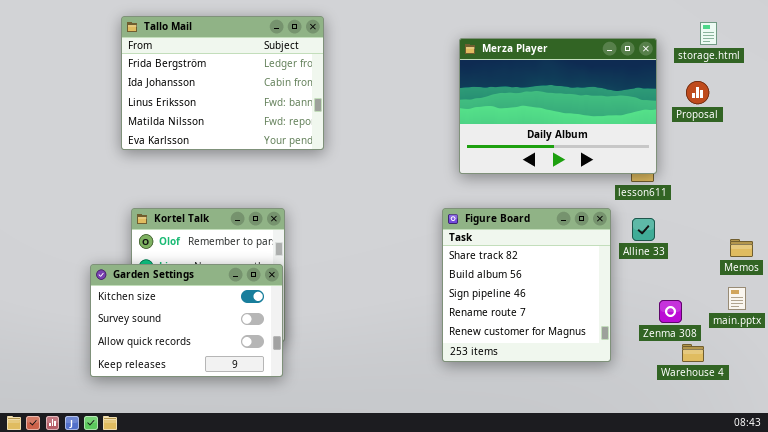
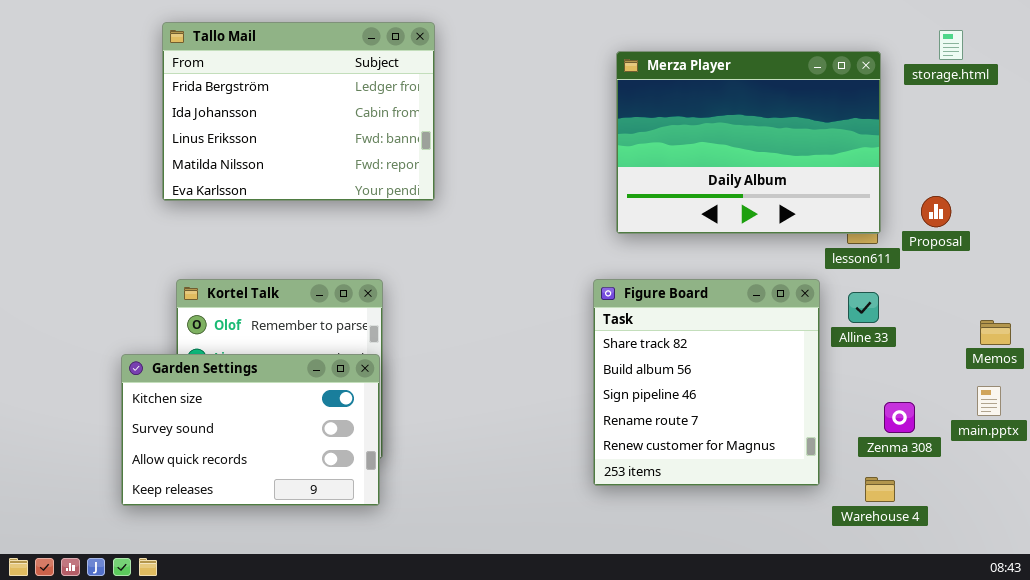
Proposal: [686,81,709,104] -> [921,196,951,227], moved
Warehouse 4: [682,344,704,362] -> [865,477,895,502], moved

